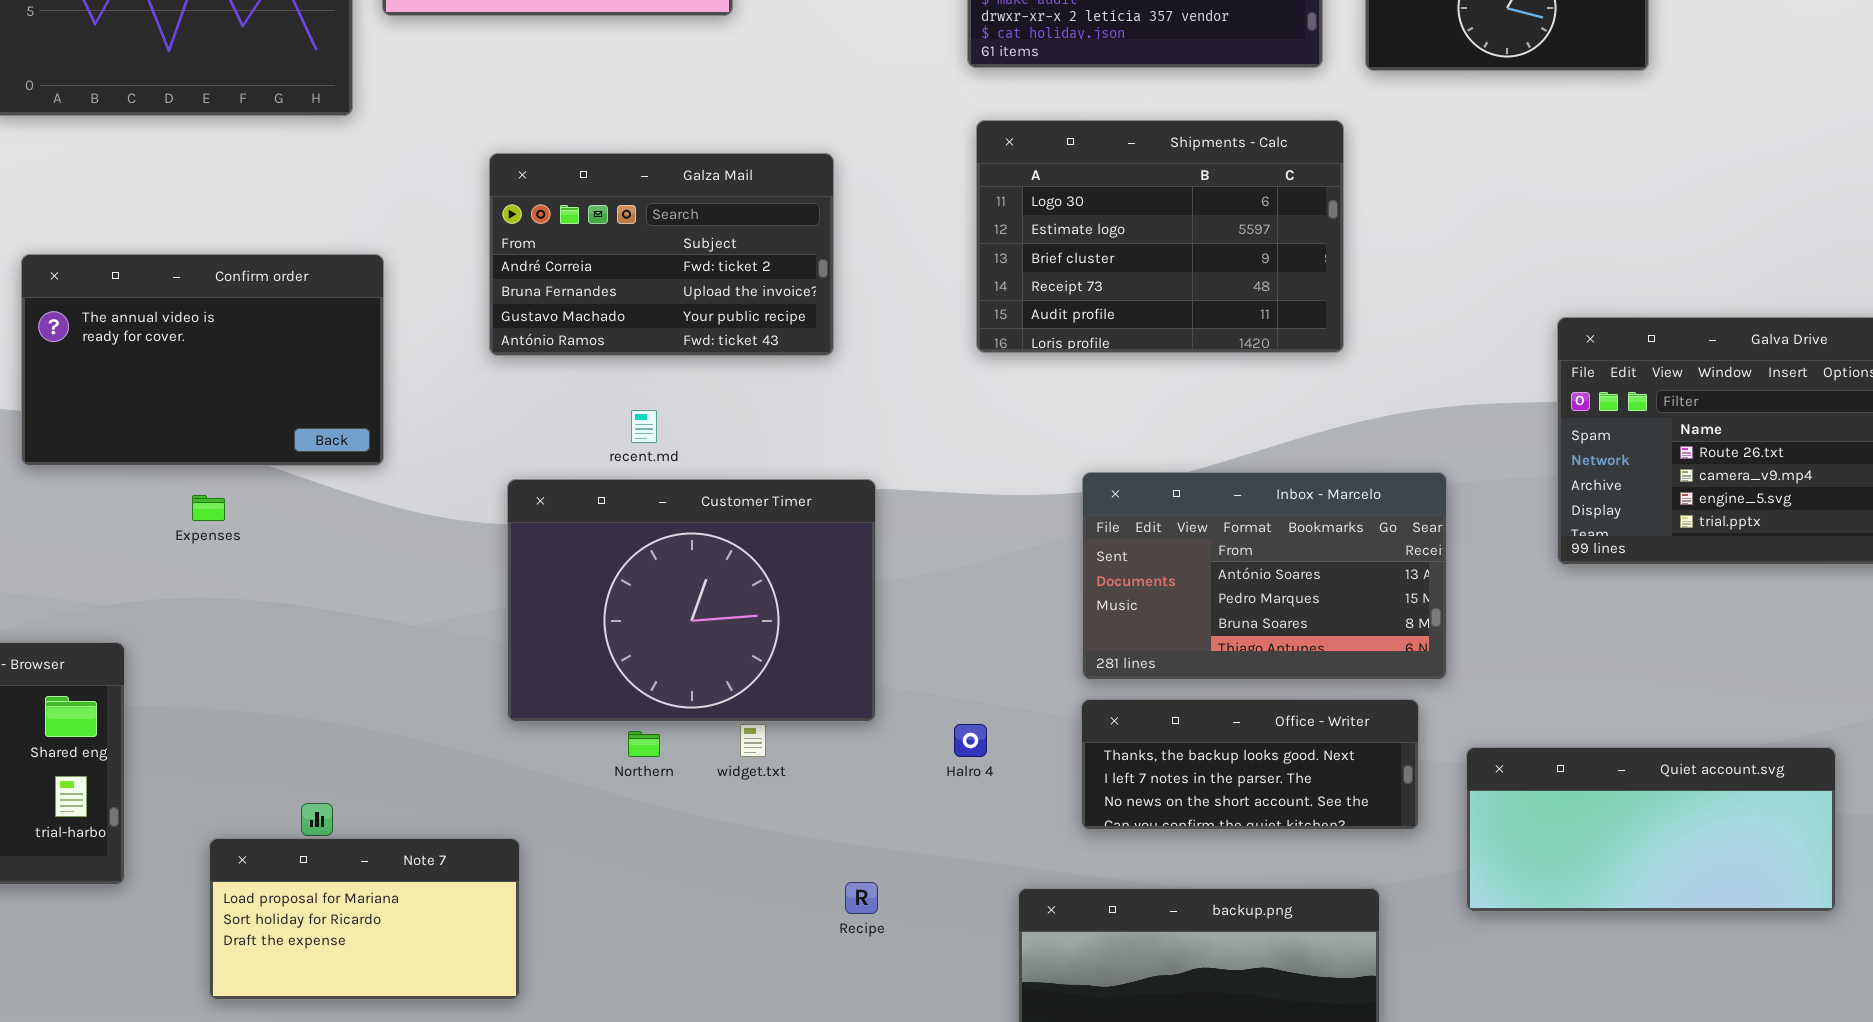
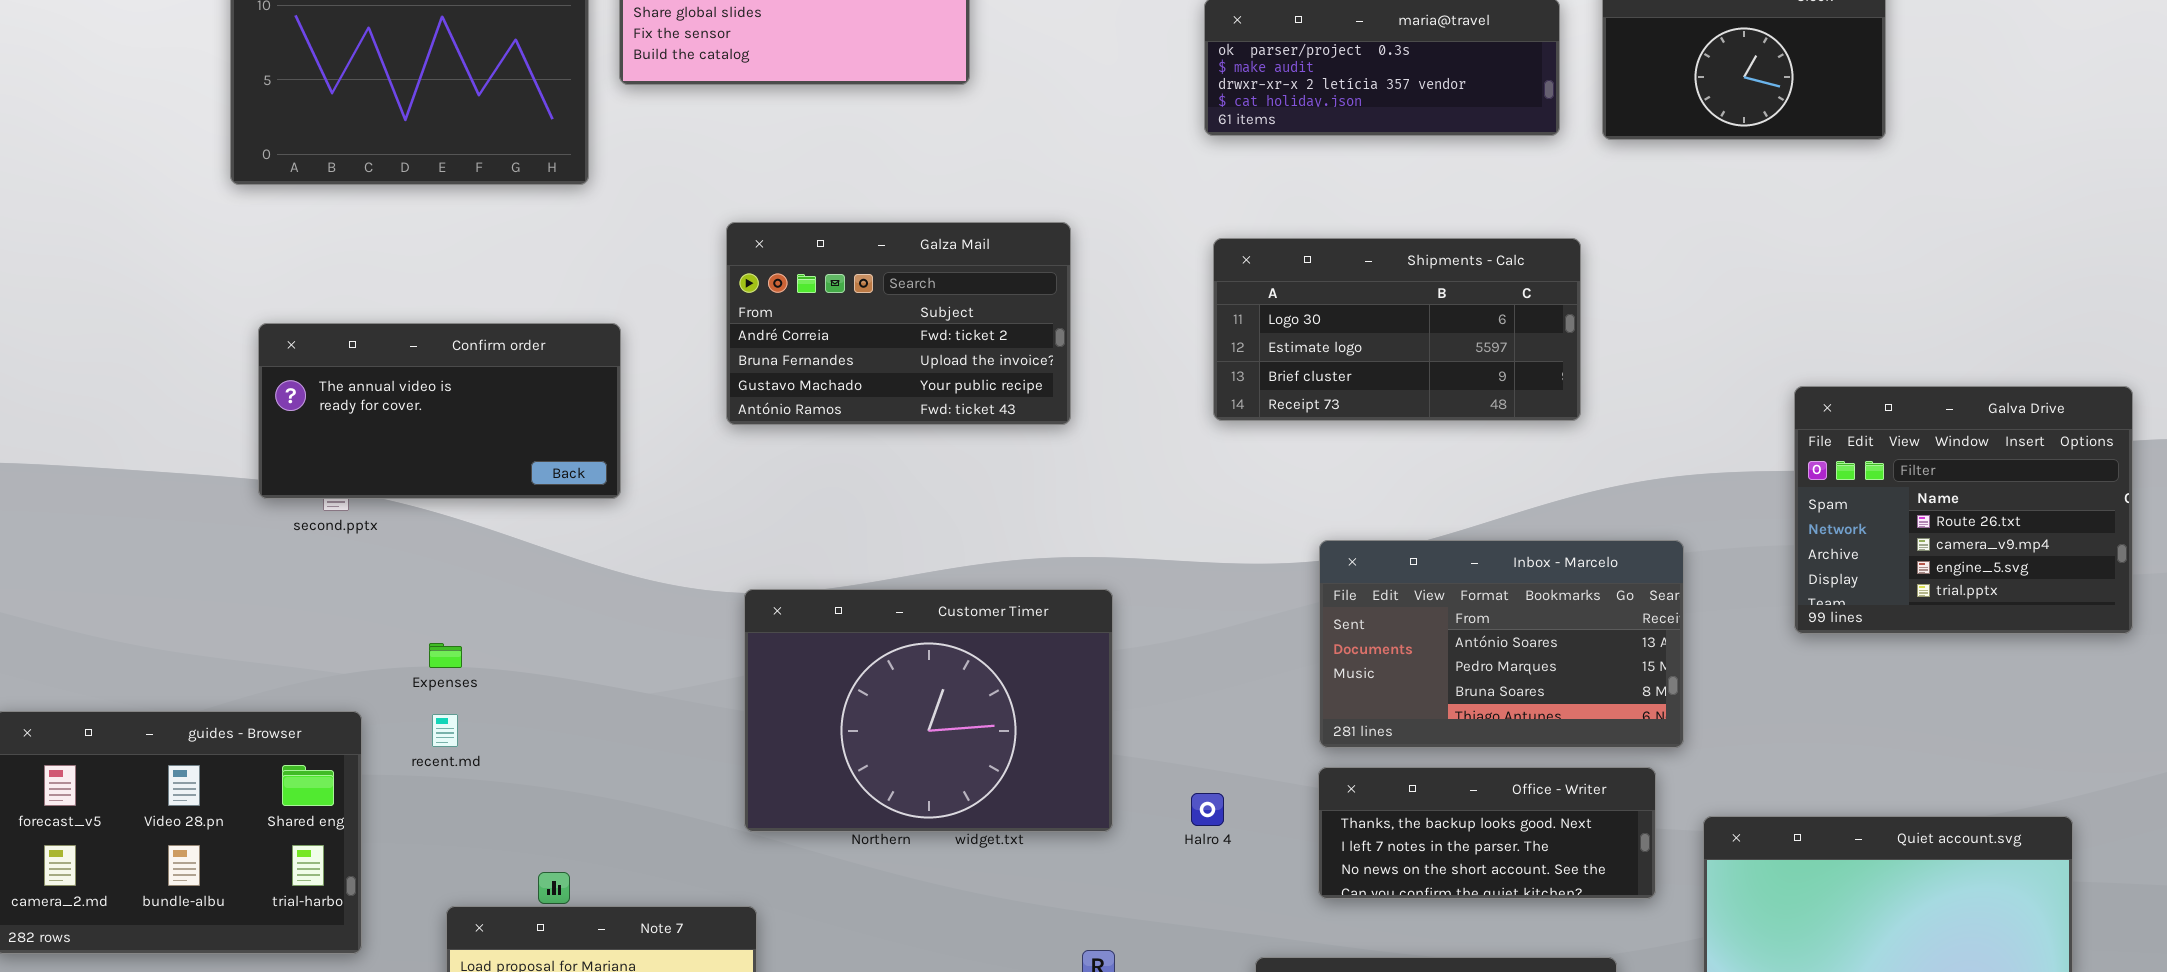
Shipments - Calc: [976,120,1344,353] -> [1213,238,1581,421], resized
Confirm order: [21,254,384,466] -> [258,323,621,499], resized
recent.md: [631,410,657,443] -> [432,714,458,747], moved
Customer Timer: [507,479,876,722] -> [744,589,1113,832], moved
Expenses: [192,495,225,521] -> [429,643,462,668], moved

